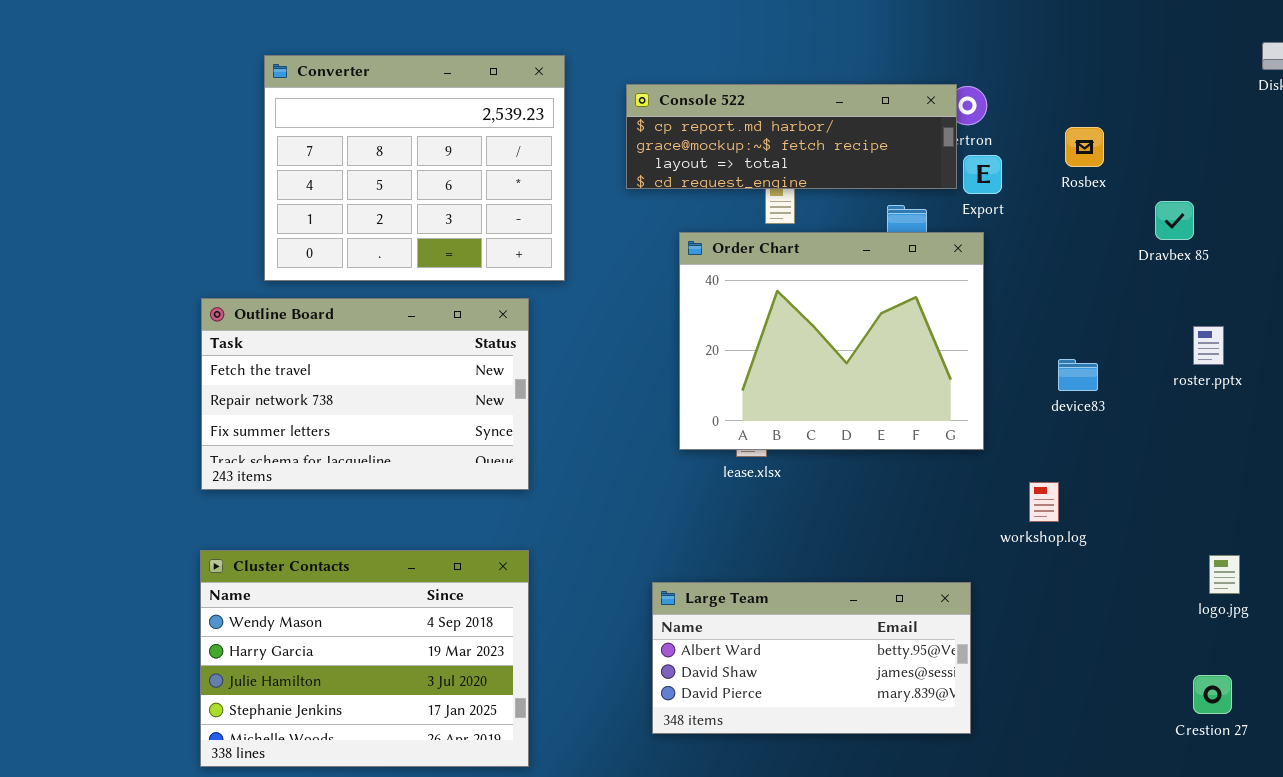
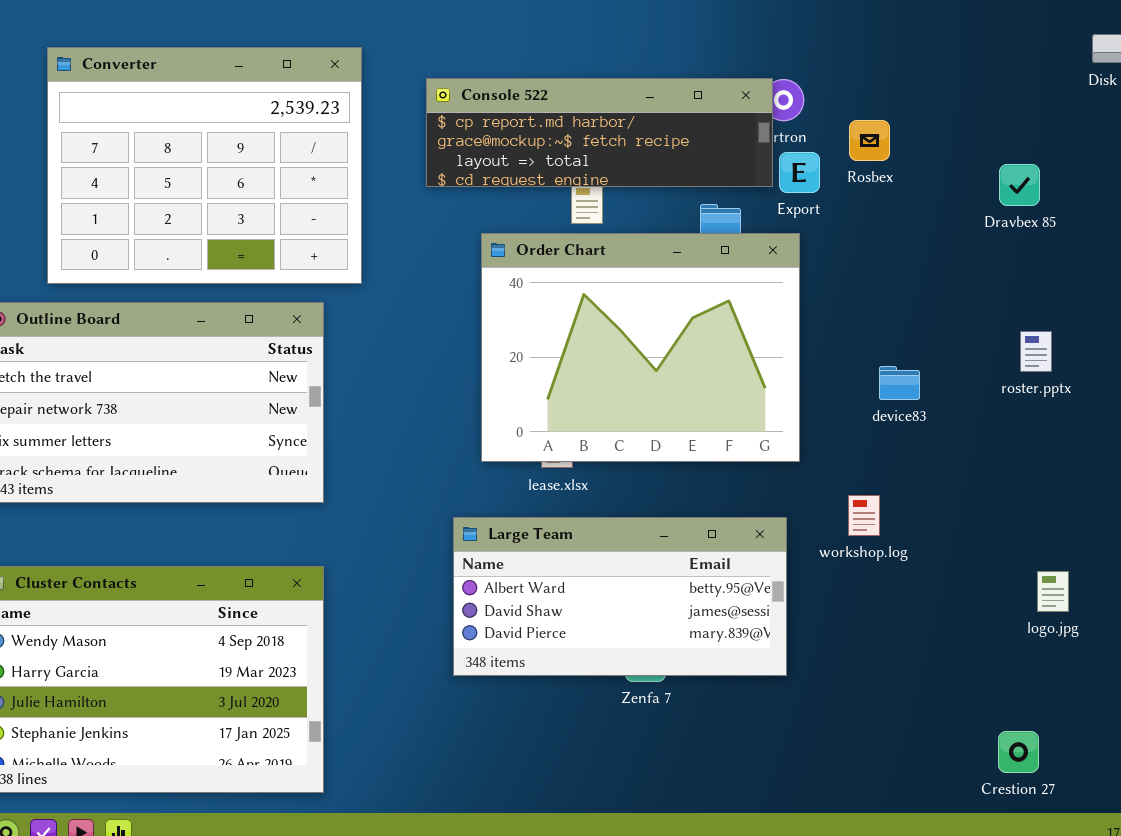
Rosbex: [1065,127,1104,167] -> [849,120,890,161], moved
Dravbex 85: [1155,201,1194,240] -> [999,164,1040,206], moved
Large Team: [652,582,971,734] -> [453,517,787,676], moved
Crestion 27: [1193,675,1232,714] -> [998,731,1039,773], moved

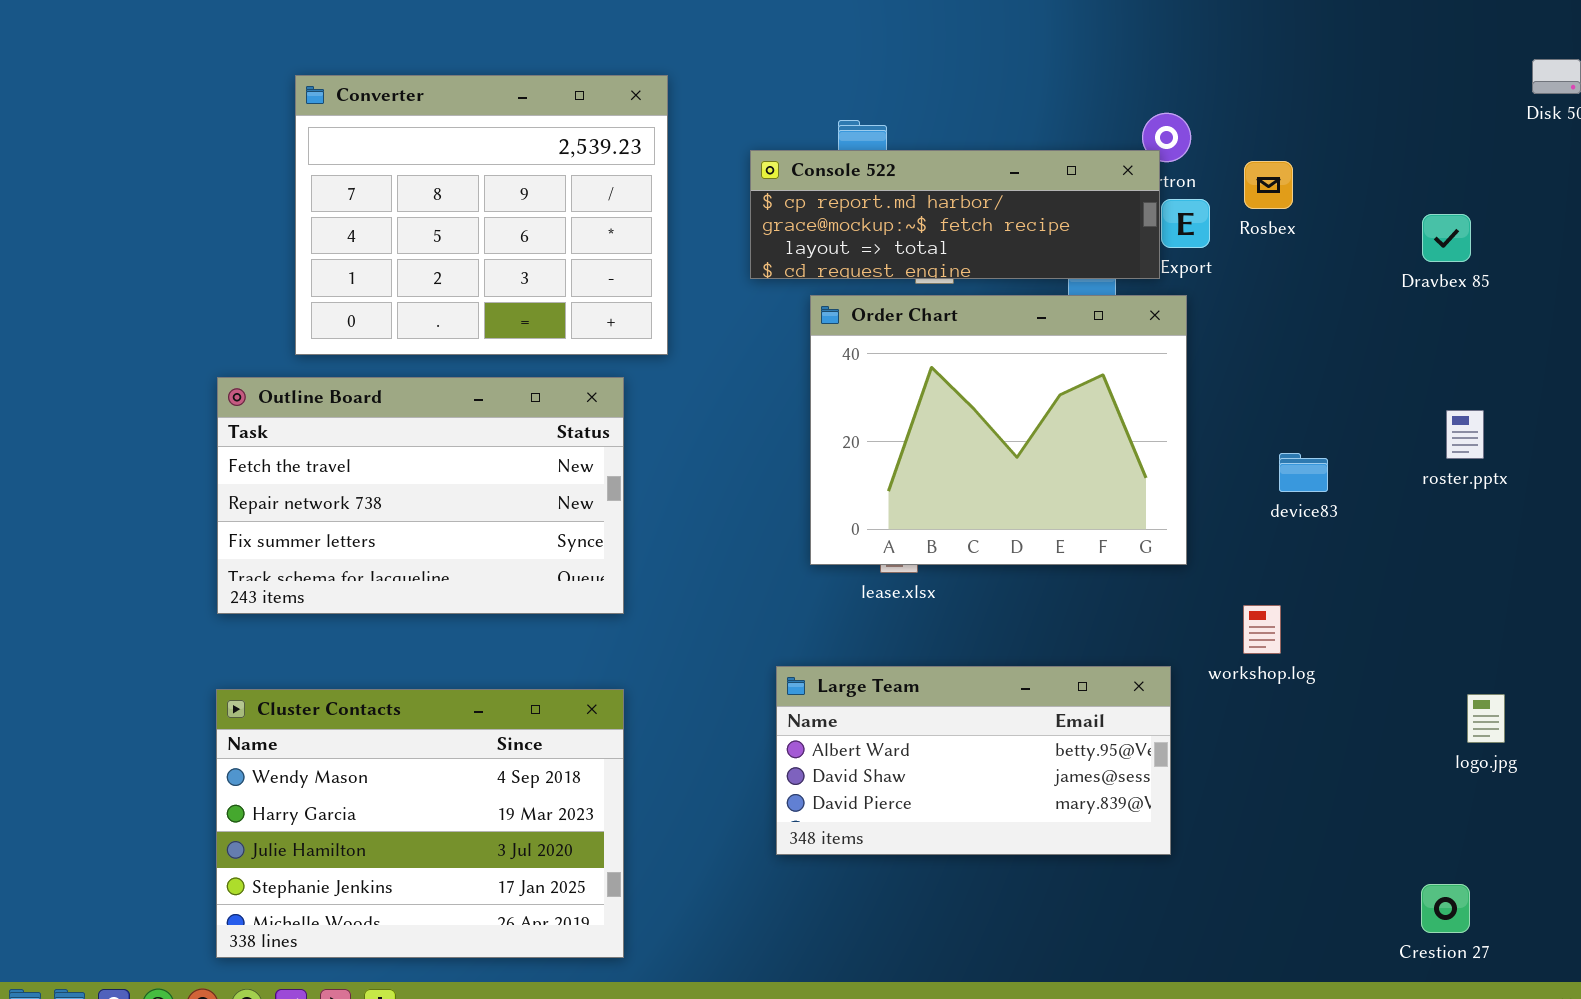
Console 522: [426,78,773,187] -> [750,150,1160,279], moved
Large Team: [453,517,787,676] -> [776,666,1171,855], moved

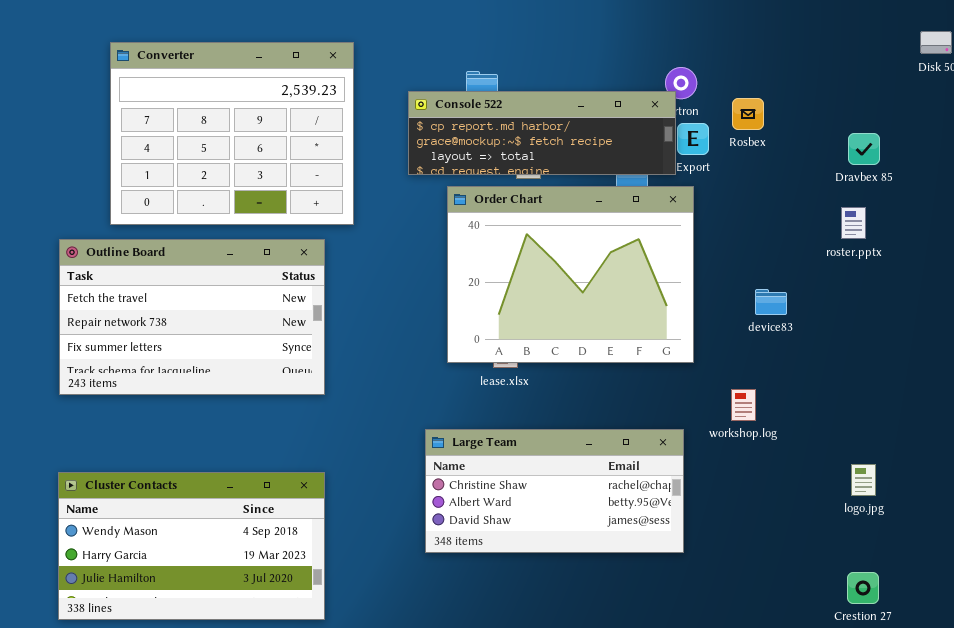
roster.pptx: [1446,410,1484,459] -> [841,207,866,239], moved
Large Team: [776,666,1171,855] -> [425,429,684,553], scrolled up 1 row
Cluster Contacts: [216,689,624,958] -> [58,472,325,620], resized
logo.jpg: [1467,694,1505,743] -> [851,464,876,496], moved

